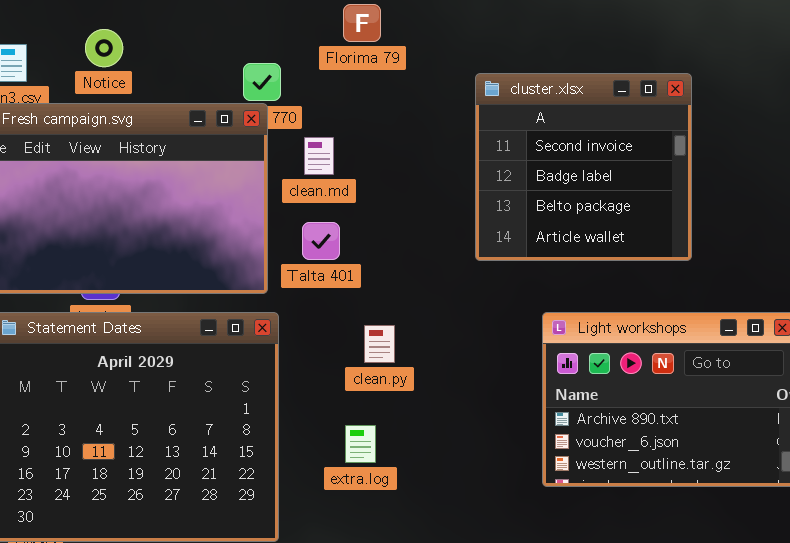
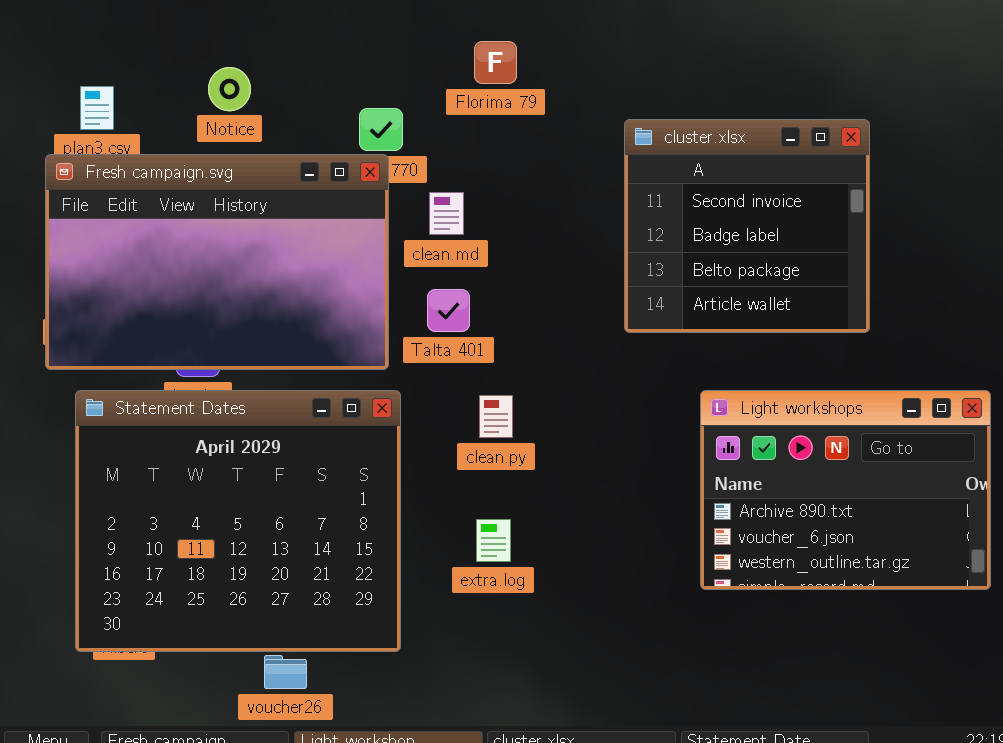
Notice: [85,29,123,67] -> [208,67,251,111], moved
clean.py: [364,325,395,363] -> [479,395,513,438], moved

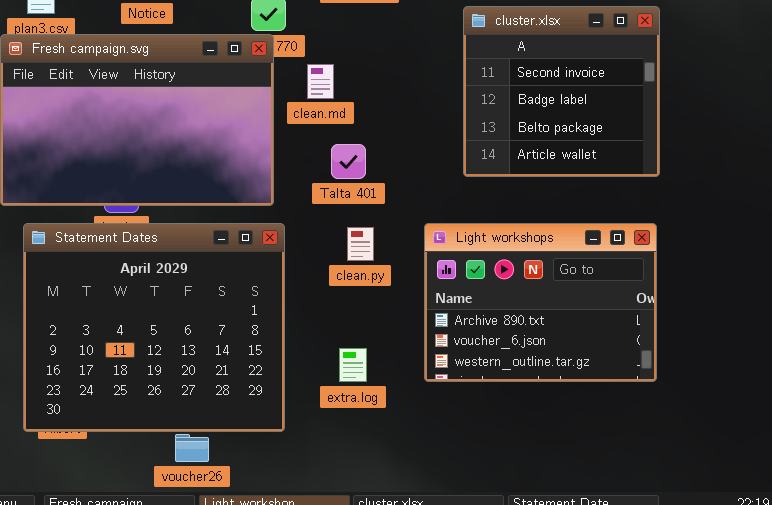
Talta 401: [427,289,470,332] -> [331,144,366,179], moved
Light workshops: [700,390,991,590] -> [424,223,657,382], moved
extra.log: [476,519,511,562] -> [339,348,367,382], moved

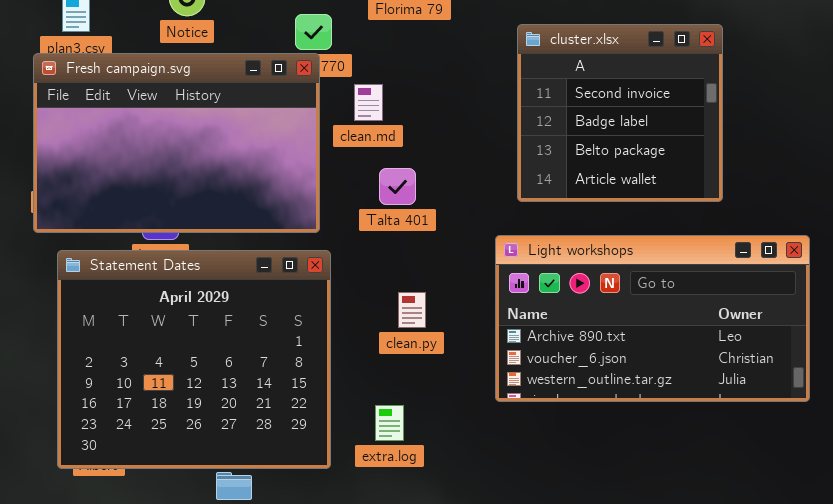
Light workshops: [424,223,657,382] -> [495,235,810,402], moved, resized
clean.py: [347,227,374,261] -> [398,292,426,328], moved
extra.log: [339,348,367,382] -> [375,405,404,441], moved

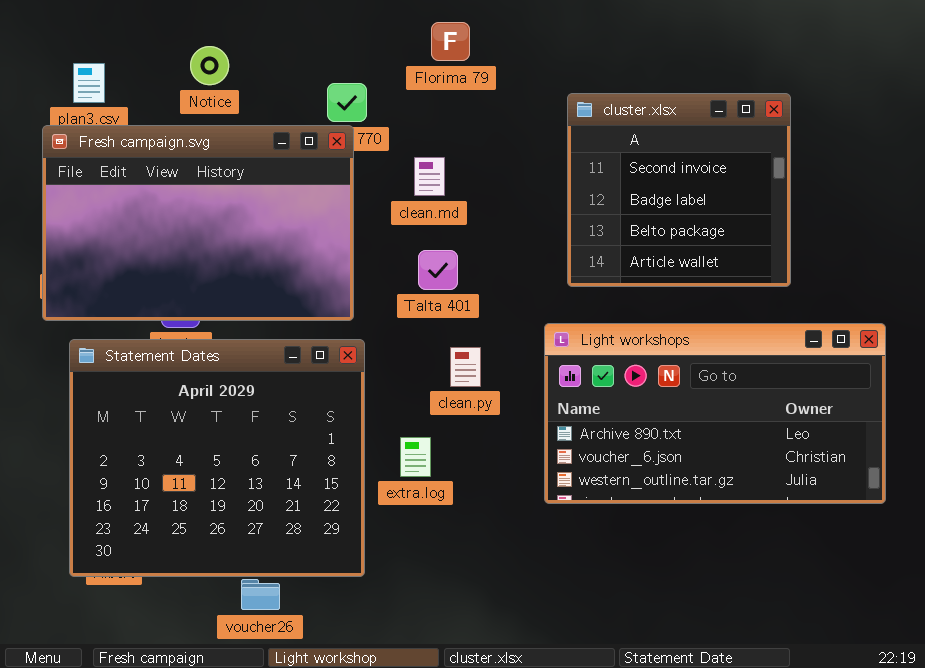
clean.md: [354,84,383,121] -> [414,157,445,196], moved
clean.py: [398,292,426,328] -> [450,347,481,387], moved
extra.log: [375,405,404,441] -> [400,437,431,477], moved

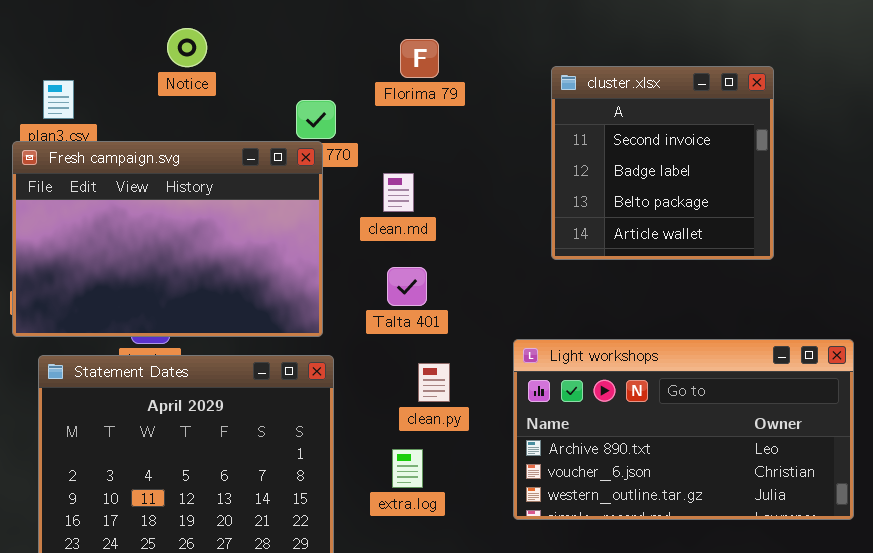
Notice: [190,46,229,85] -> [167,28,207,67], moved
cluster.xlsx: [567,93,791,287] -> [551,66,774,260], moved
extra.log: [400,437,431,477] -> [392,449,423,488], moved

